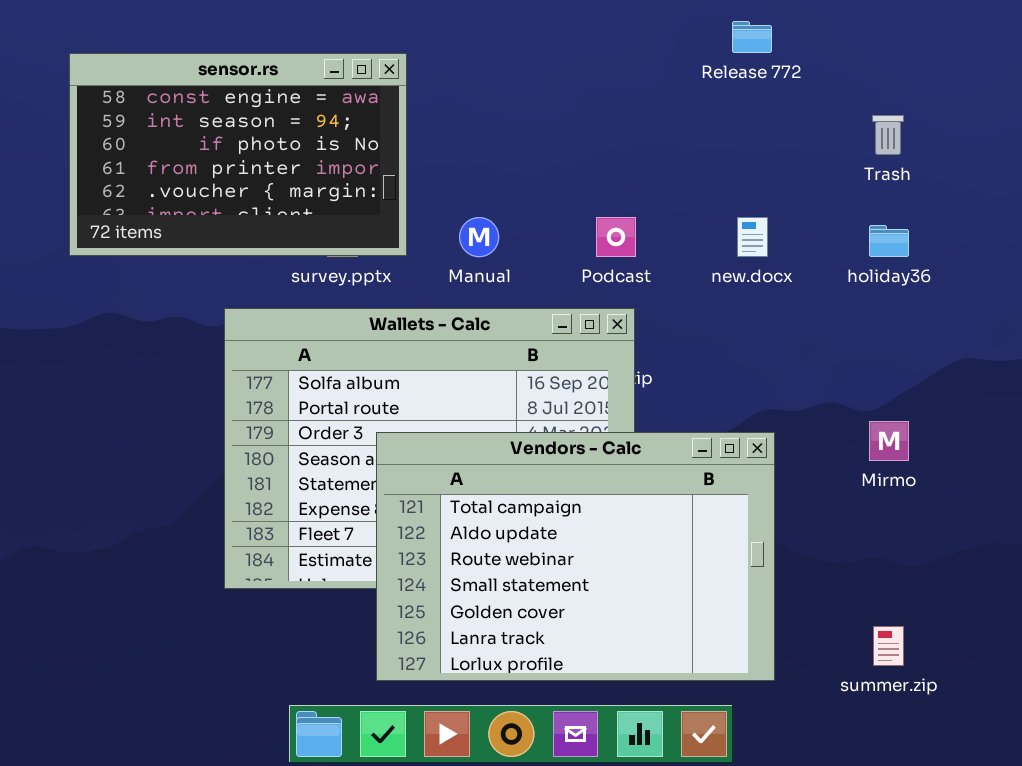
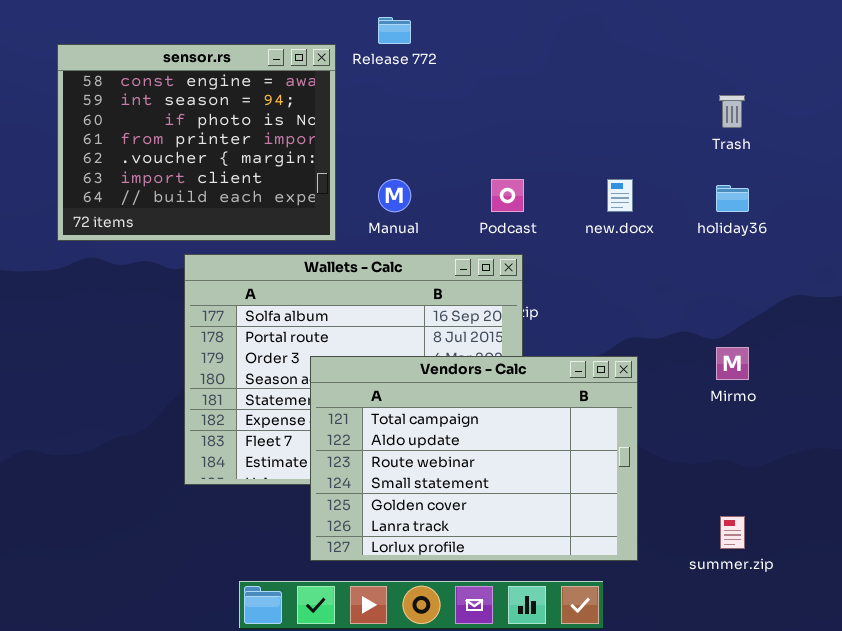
Release 772: [732,21,772,53] -> [378,17,411,44], moved
sensor.rs: [69,53,407,256] -> [57,44,336,241], resized

